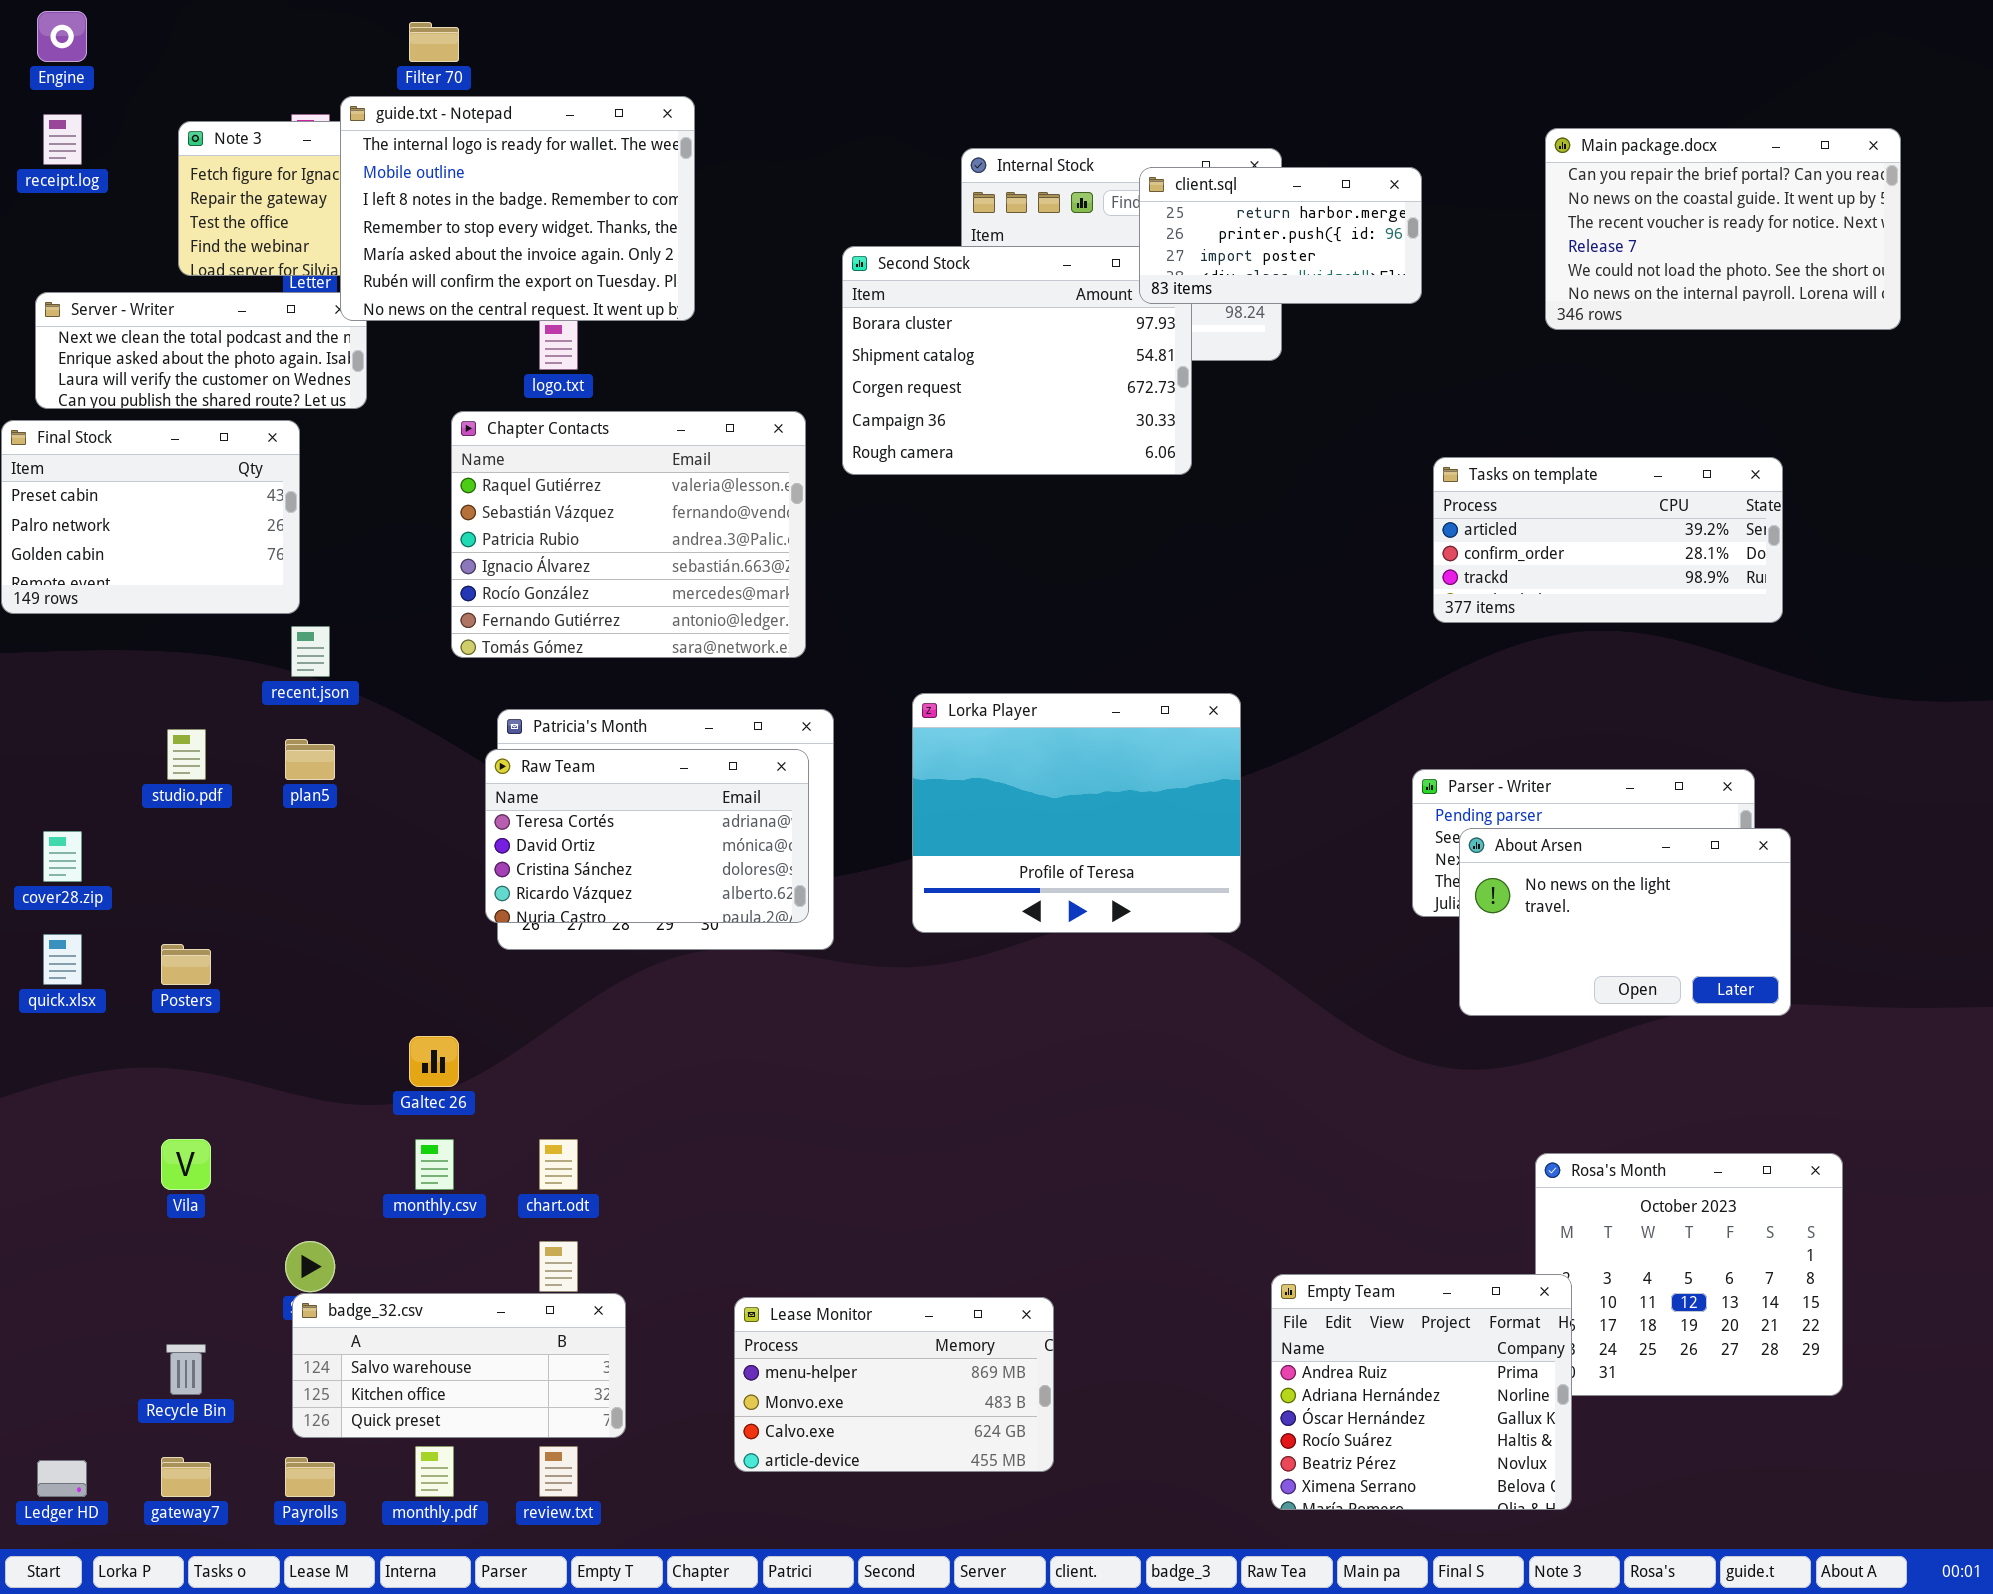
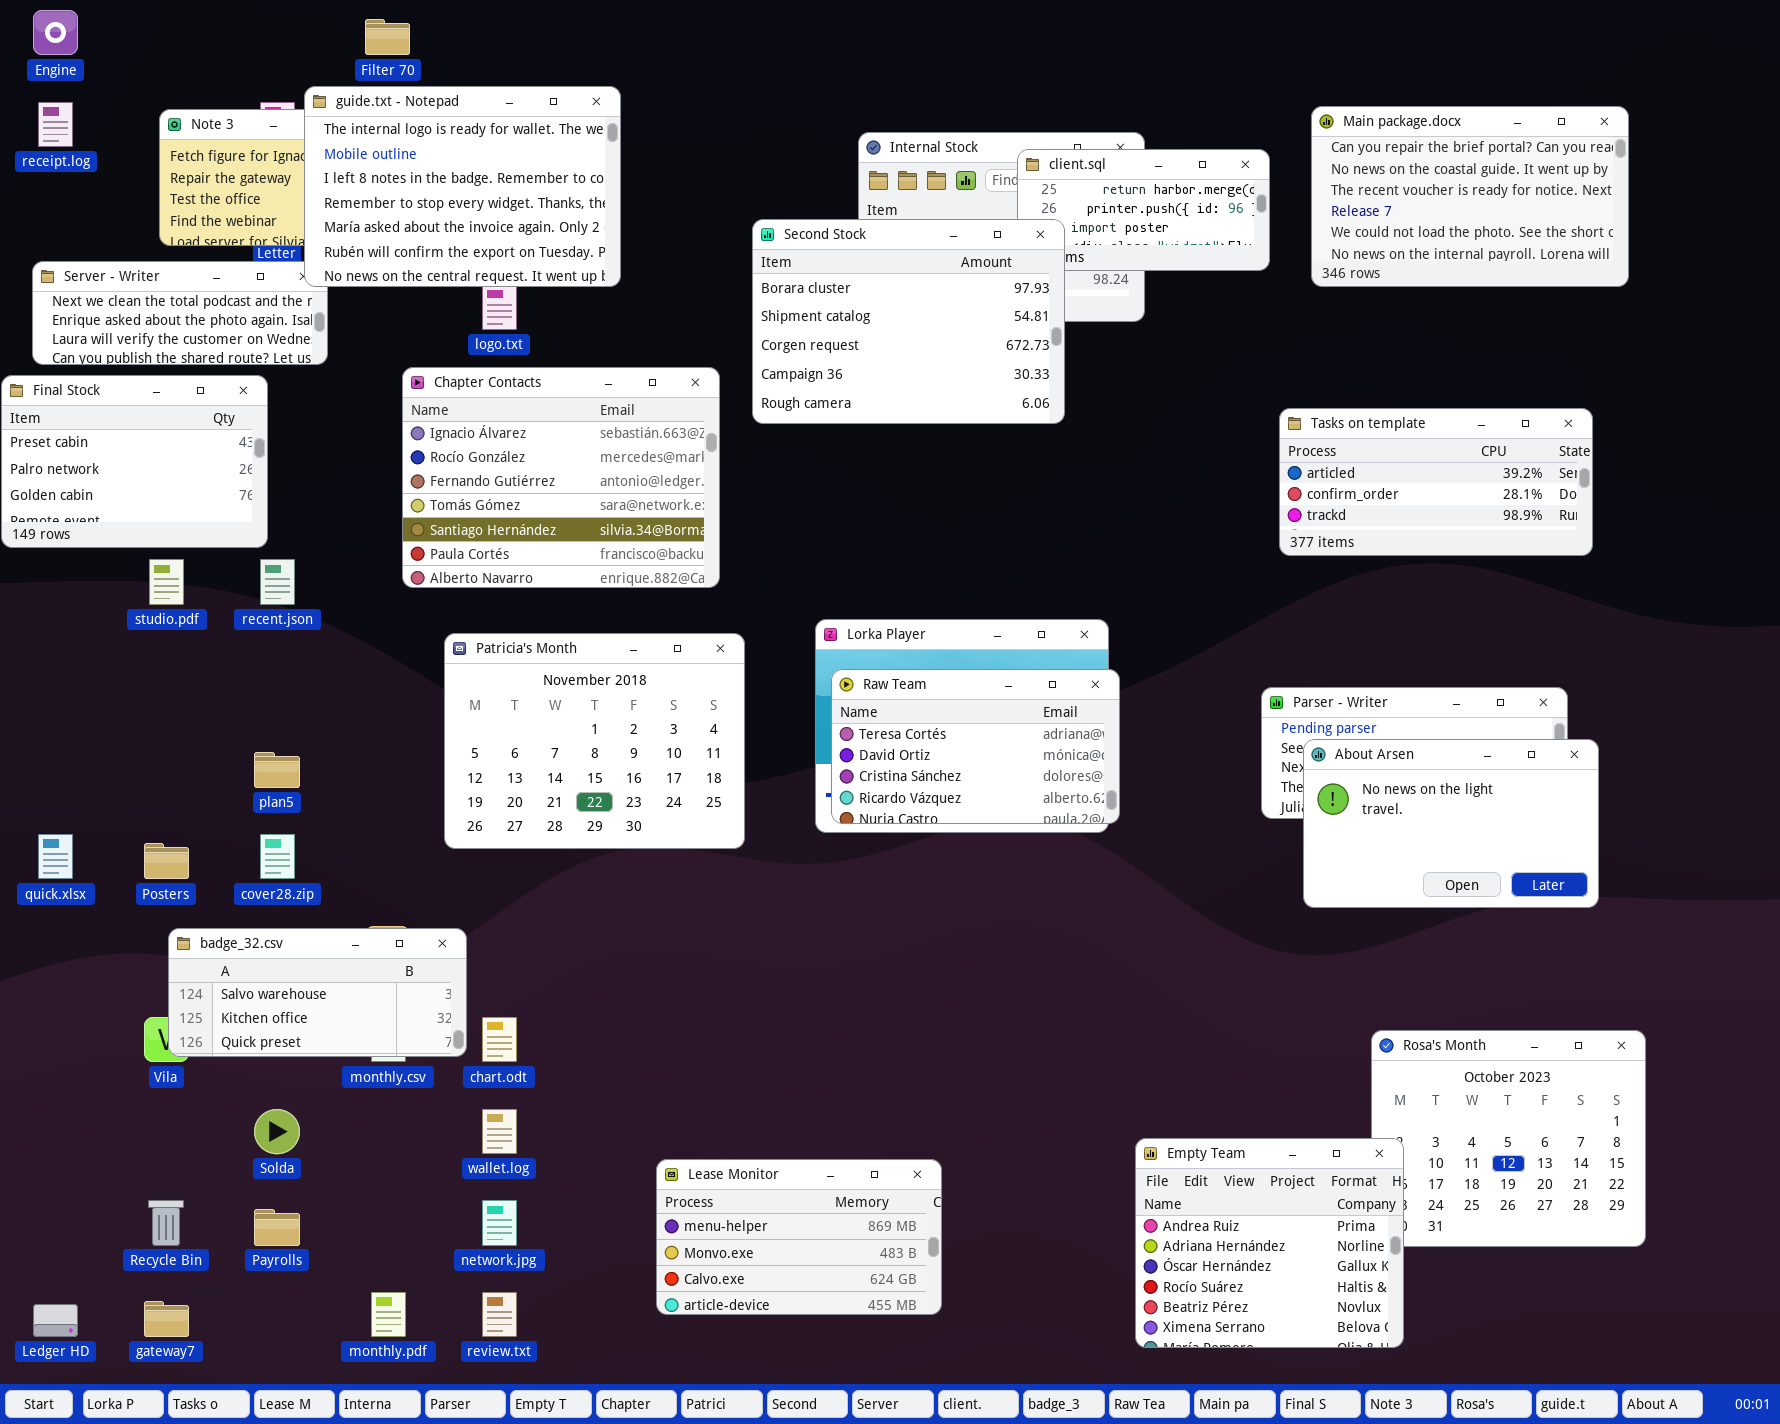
Main package.docx: [1545,128,1901,330] -> [1311,106,1629,287], moved
Second Stock: [842,246,1192,475] -> [752,219,1065,424], raised
Chapter Contacts: [451,411,806,658] -> [402,367,720,588], scrolled down 3 rows
studio.pdf: [167,729,206,780] -> [149,559,184,605], moved
plan5: [285,739,335,780] -> [254,752,300,788], moved
Raw Team: [485,749,809,923] -> [831,669,1120,824], moved
cover28.zip: [43,831,82,882] -> [260,834,295,879], moved
badge_32.csv: [292,1293,626,1438] -> [168,928,467,1057], moved
Payrolls: [285,1457,335,1497] -> [254,1209,300,1246], moved

